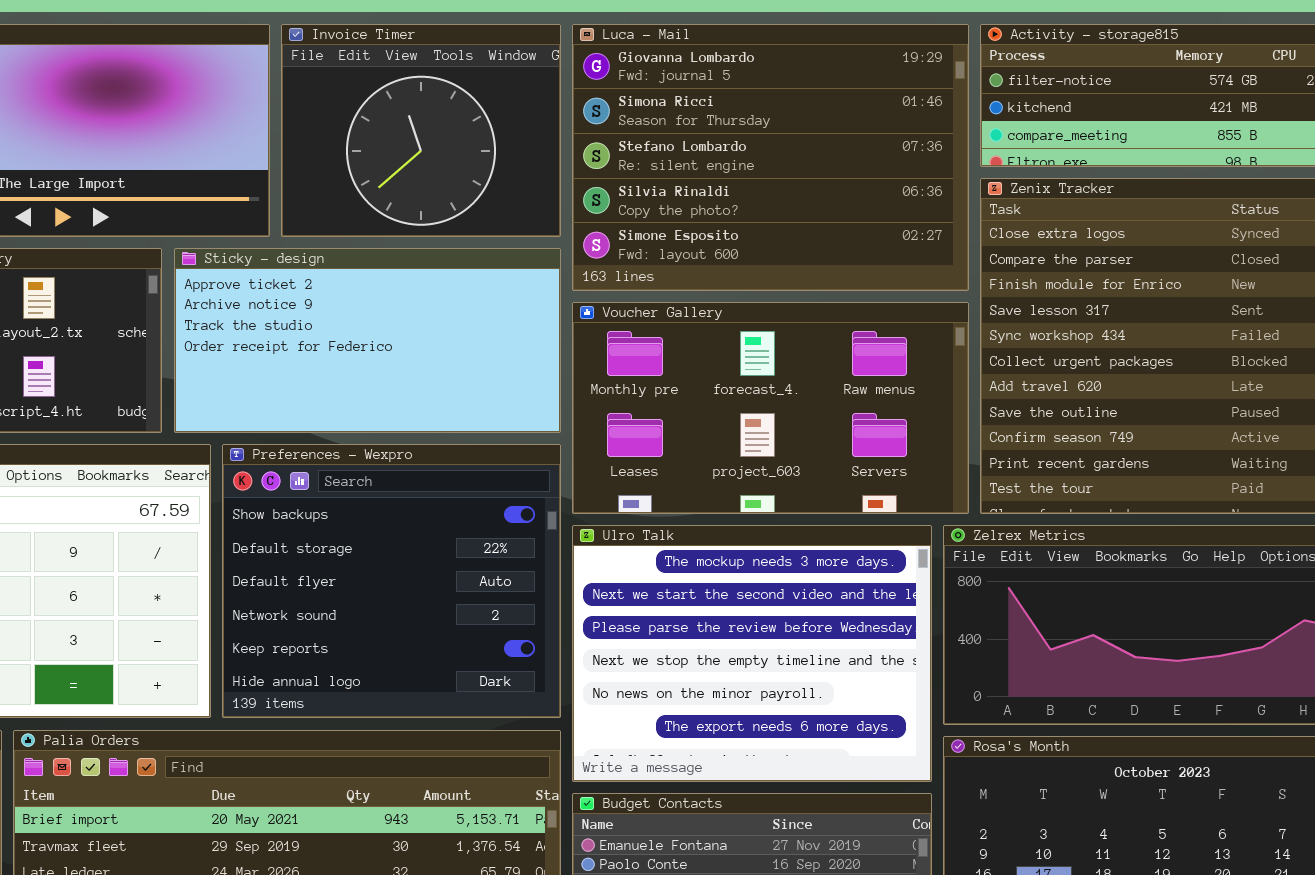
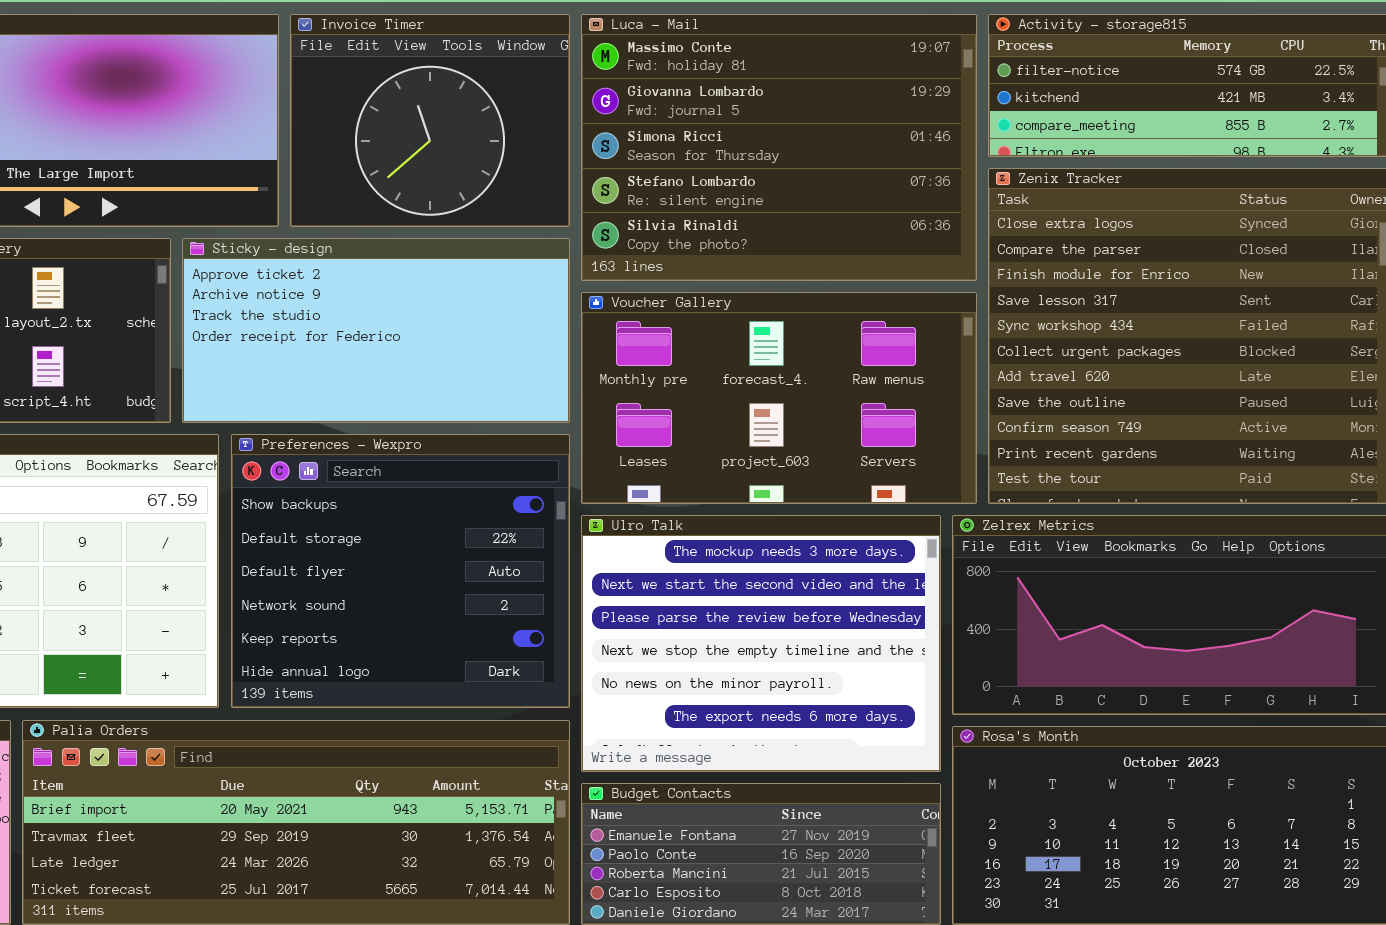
Luca - Mail: [572,24,969,291] -> [581,14,977,281], scrolled up 1 row

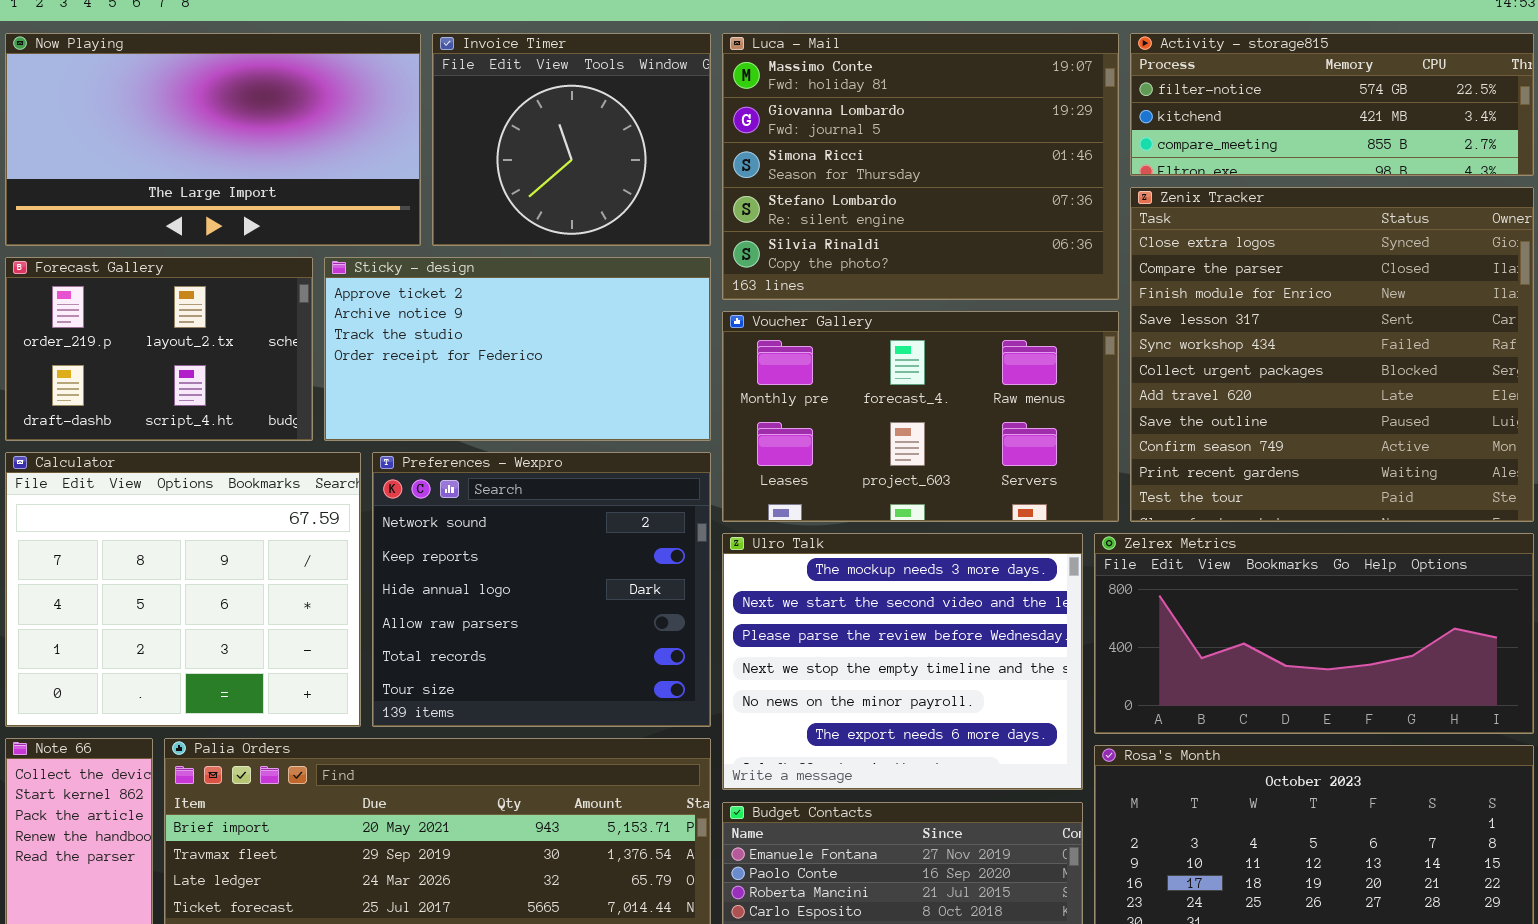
Preferences - Wexpro: [231,434,570,708] -> [372,452,711,727], scrolled down 3 rows

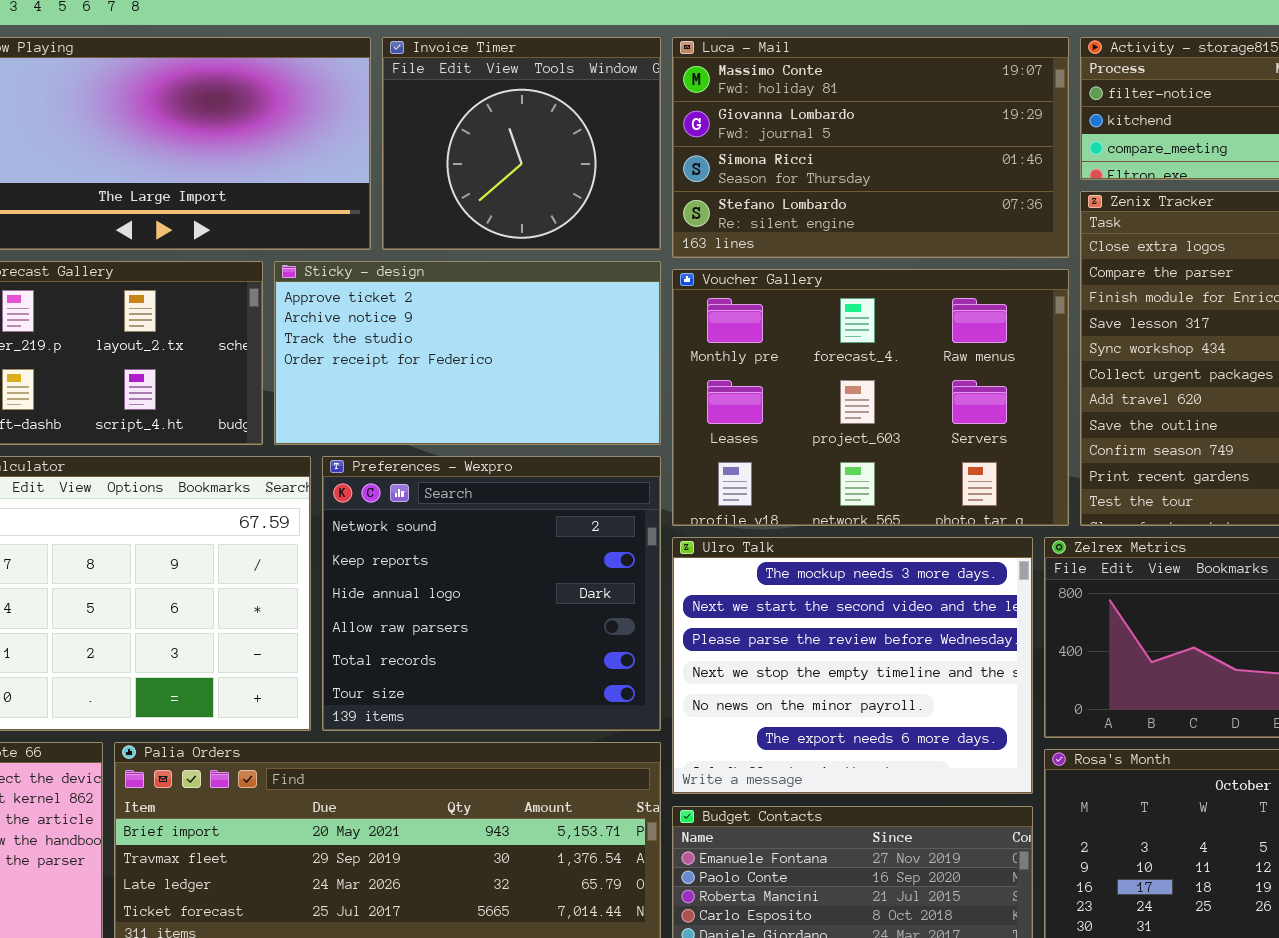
Luca - Mail: [722,33,1119,300] -> [672,37,1069,258], resized
Voucher Gallery: [722,311,1119,522] -> [672,269,1069,526], resized

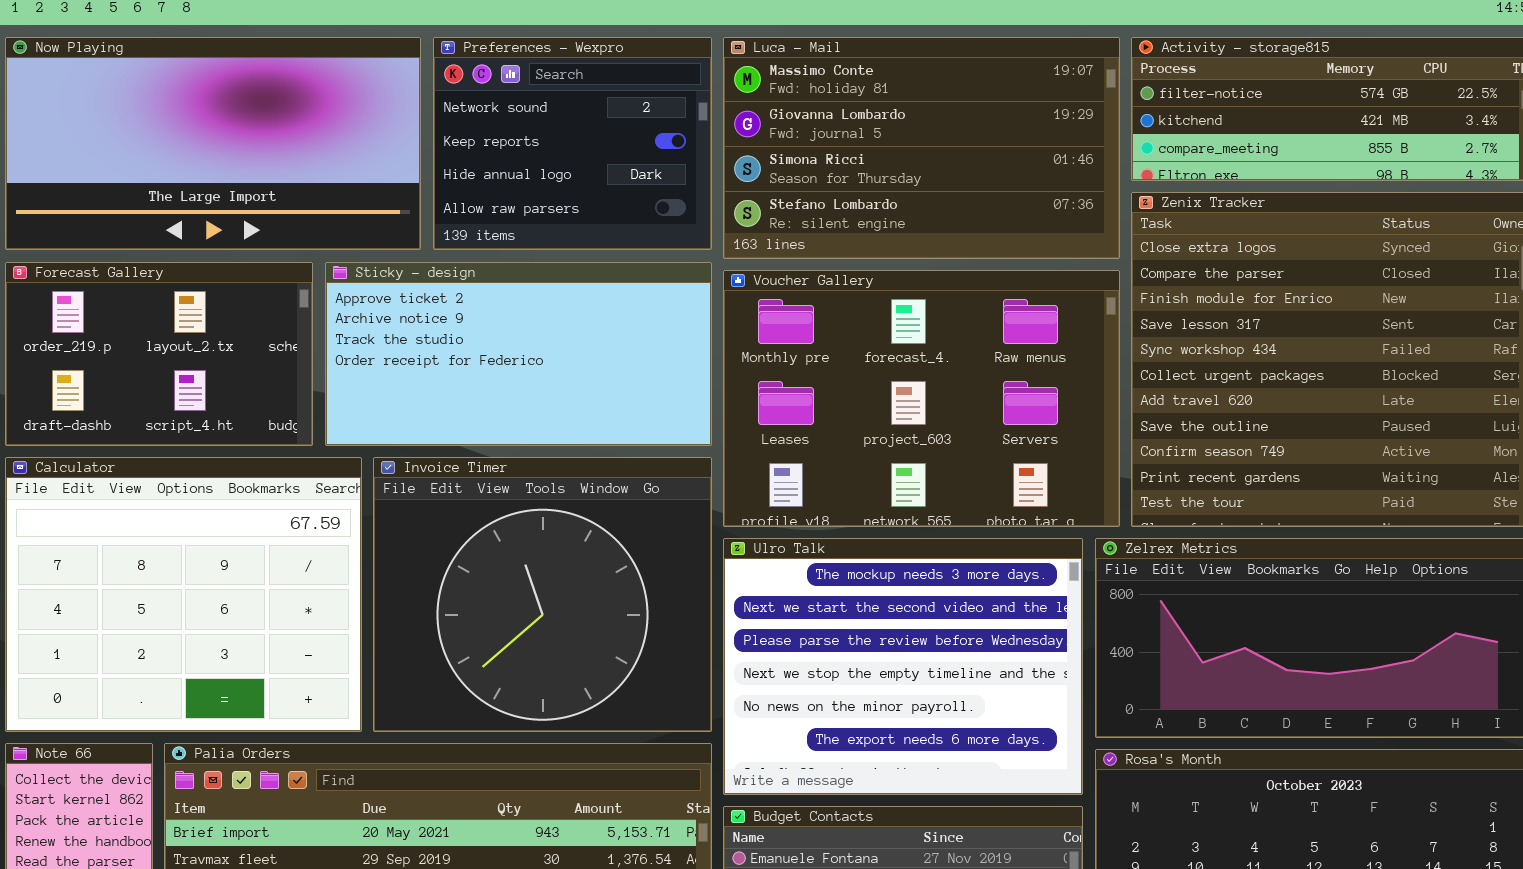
Invoice Timer: [382,37,661,250] -> [373,457,712,732], moved, resized
Preferences - Wexpro: [322,456,661,731] -> [433,37,712,250], moved, resized

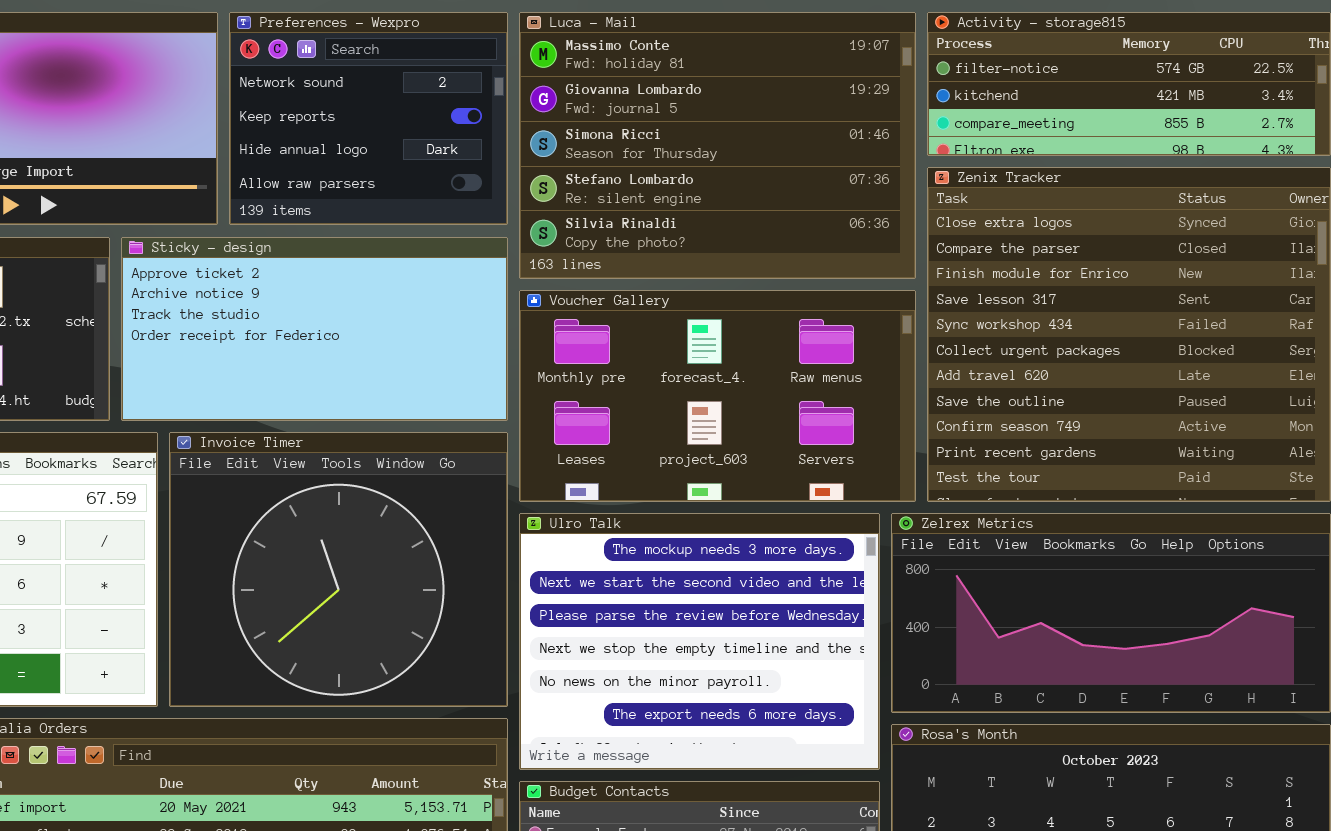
Luca - Mail: [723,37,1120,259] -> [519,12,916,279], resized
Voucher Gallery: [723,270,1120,527] -> [519,290,916,502], resized

